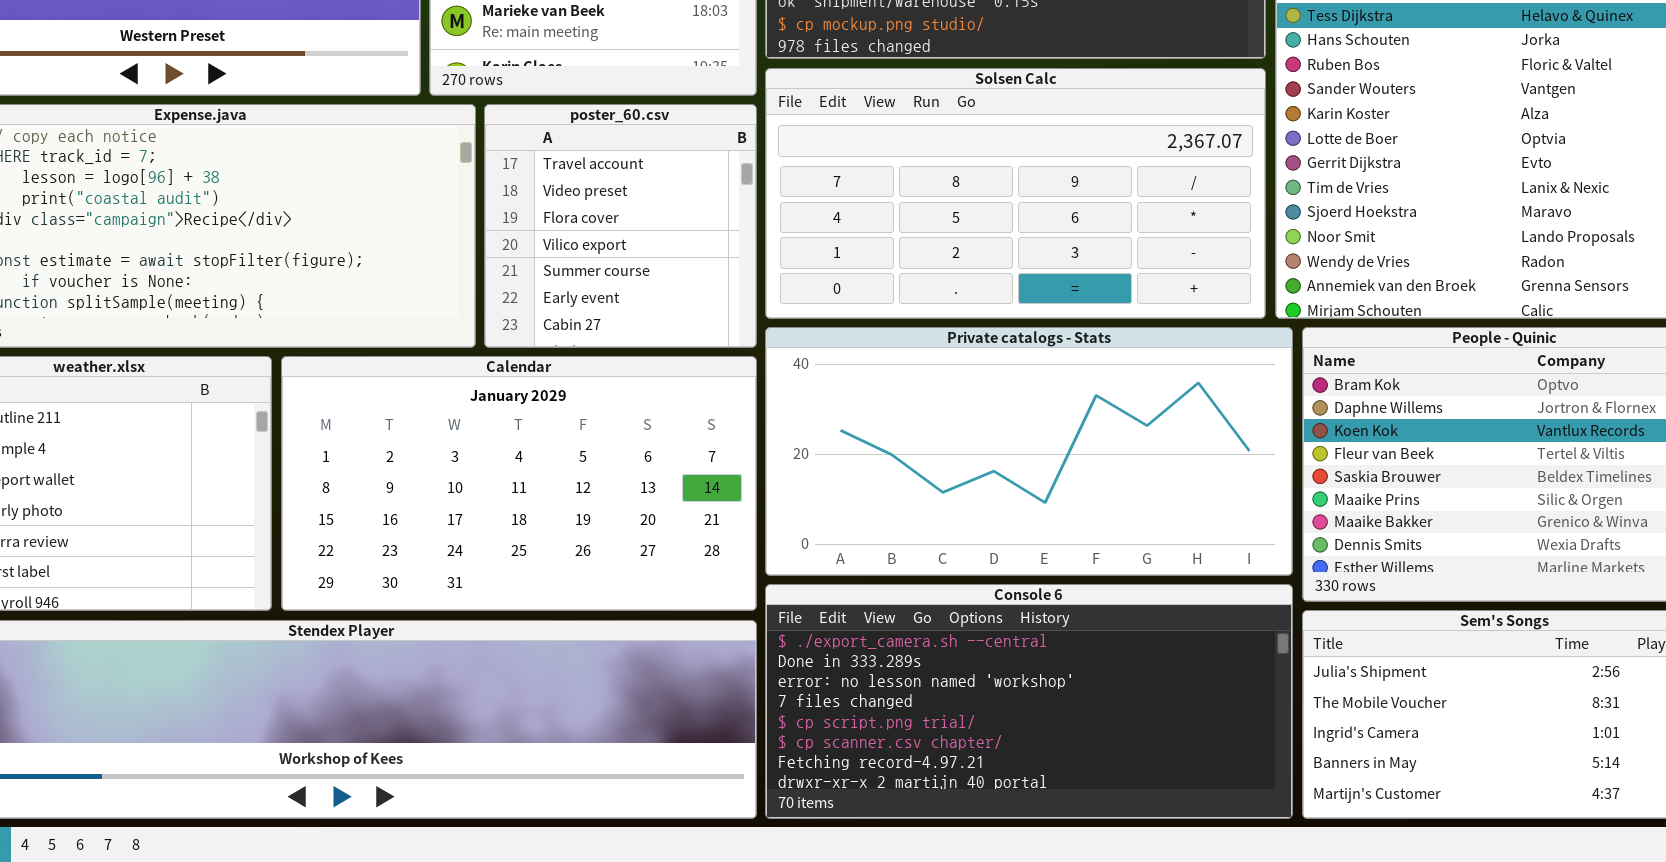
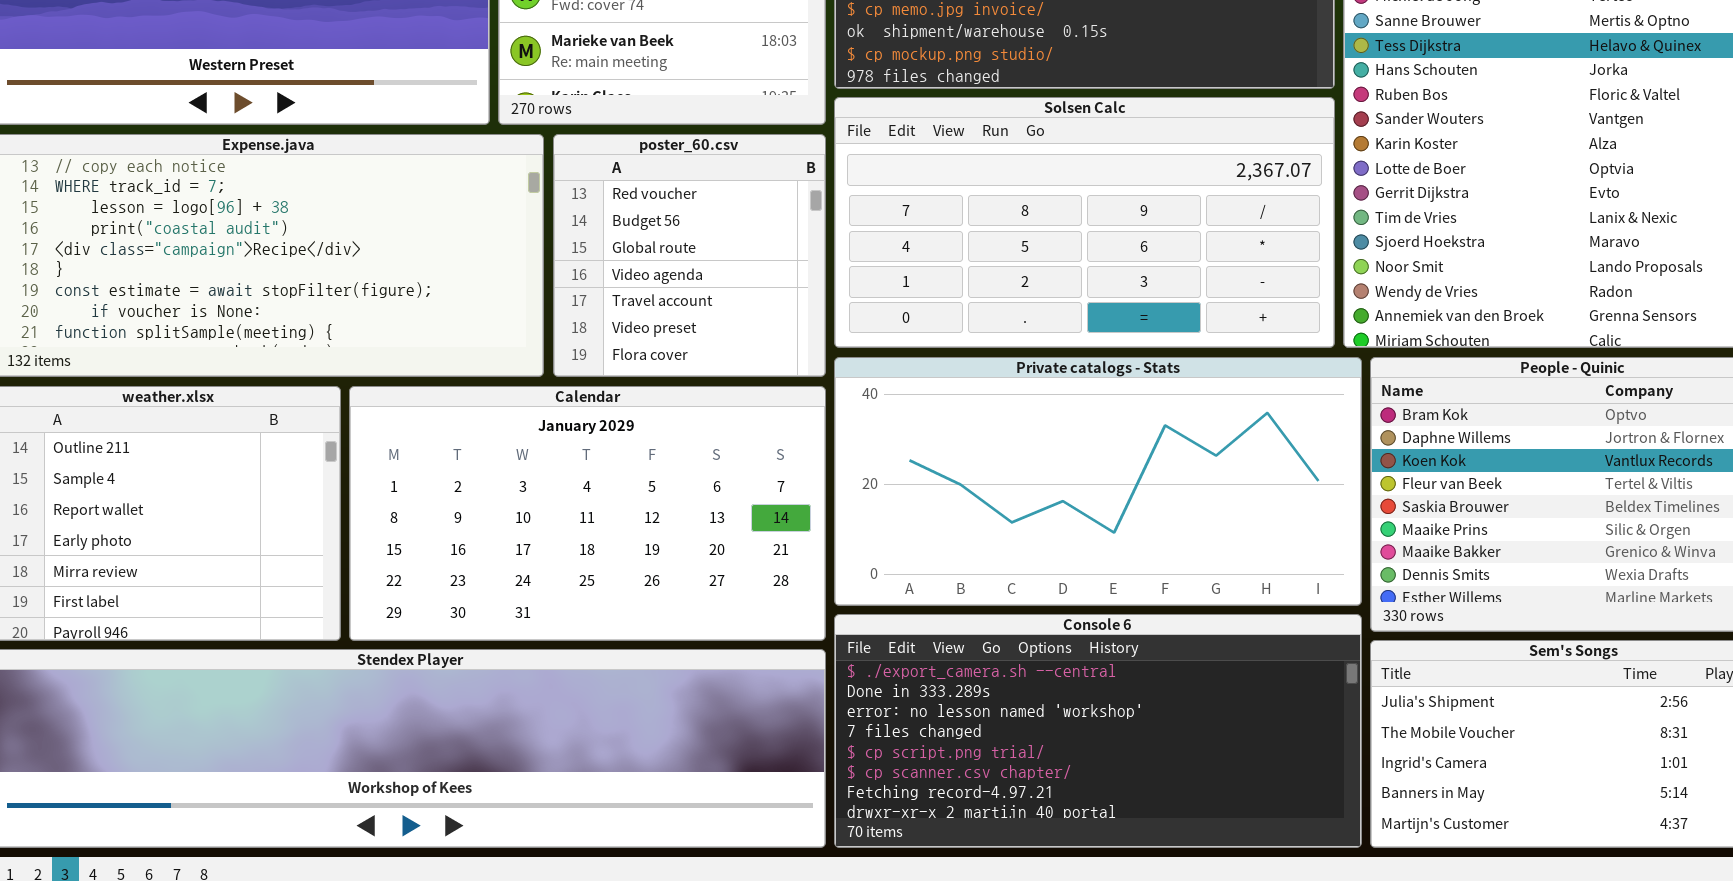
poster_60.csv: [484,104,757,348] -> [553,134,826,377], scrolled up 4 rows

